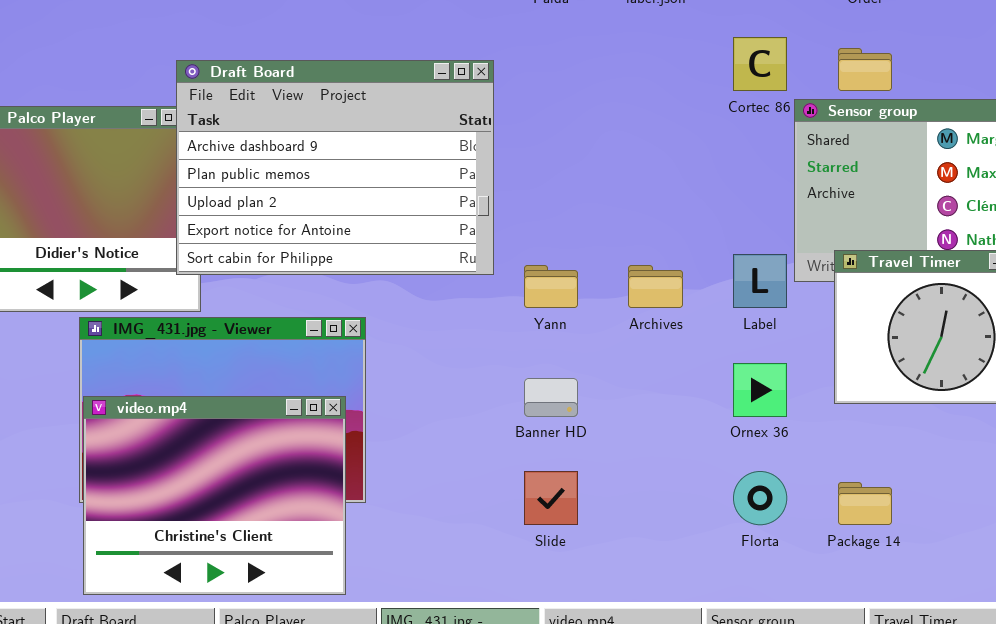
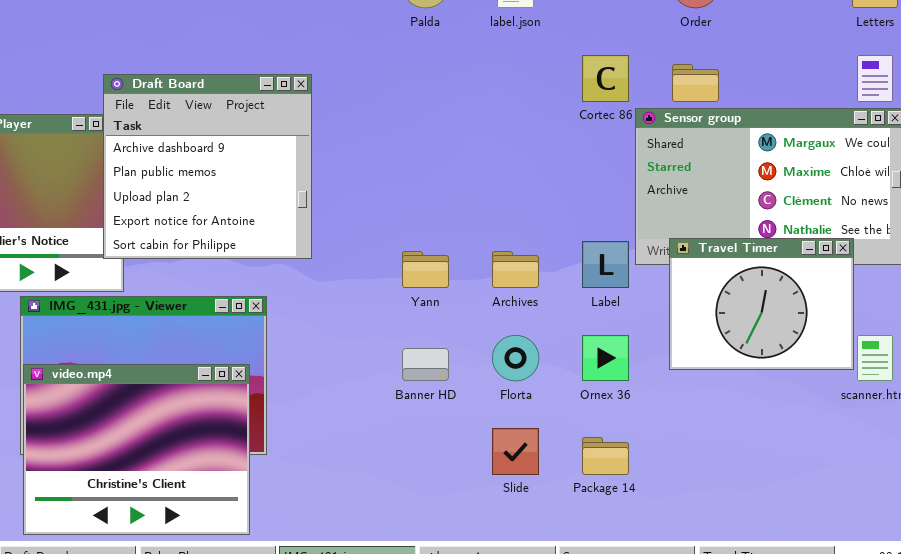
Draft Board: [176,60,494,275] -> [103,74,312,259], resized
Slide: [524,471,578,525] -> [492,428,539,475], moved
Florta: [733,471,787,525] -> [492,335,539,381], moved
Package 14: [838,482,892,525] -> [582,437,629,475], moved

